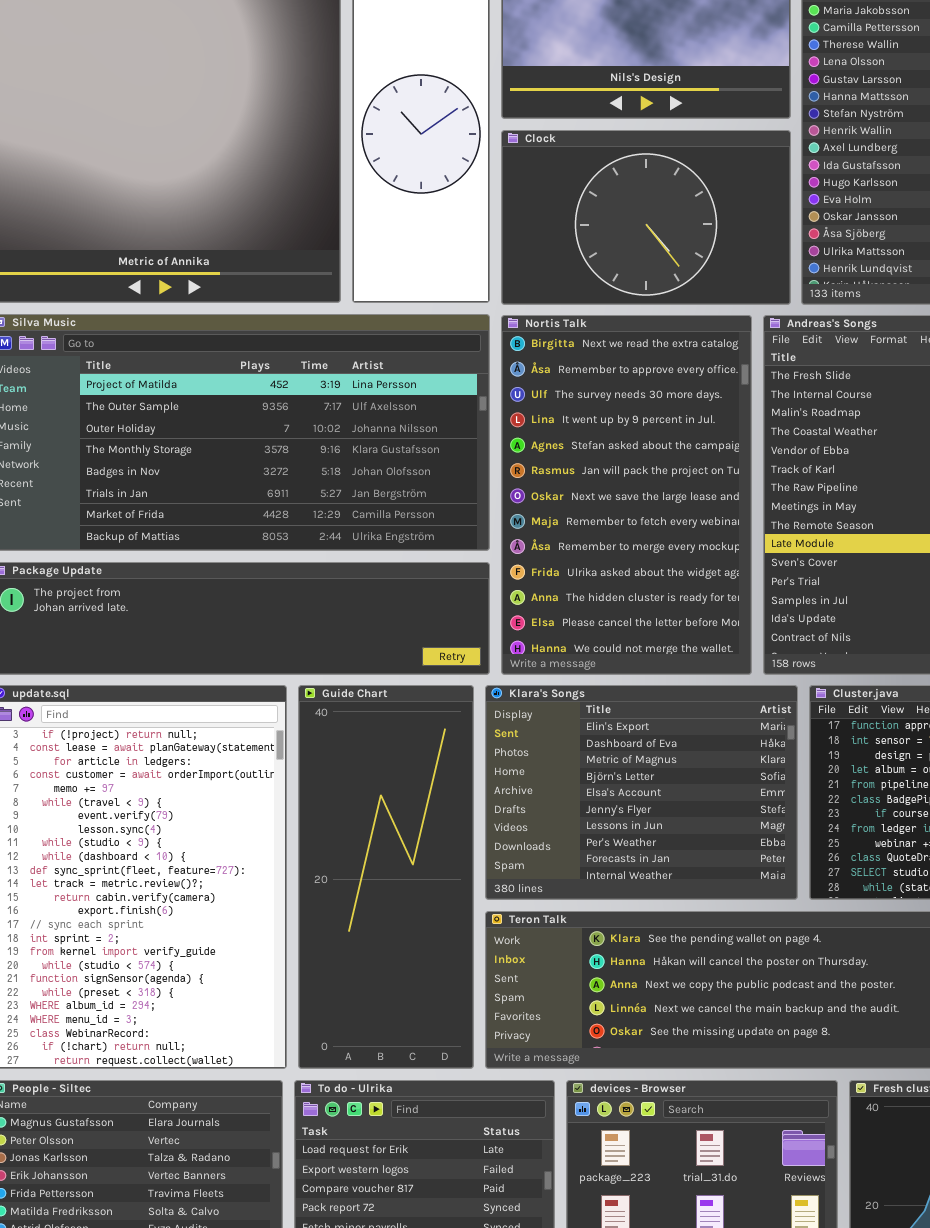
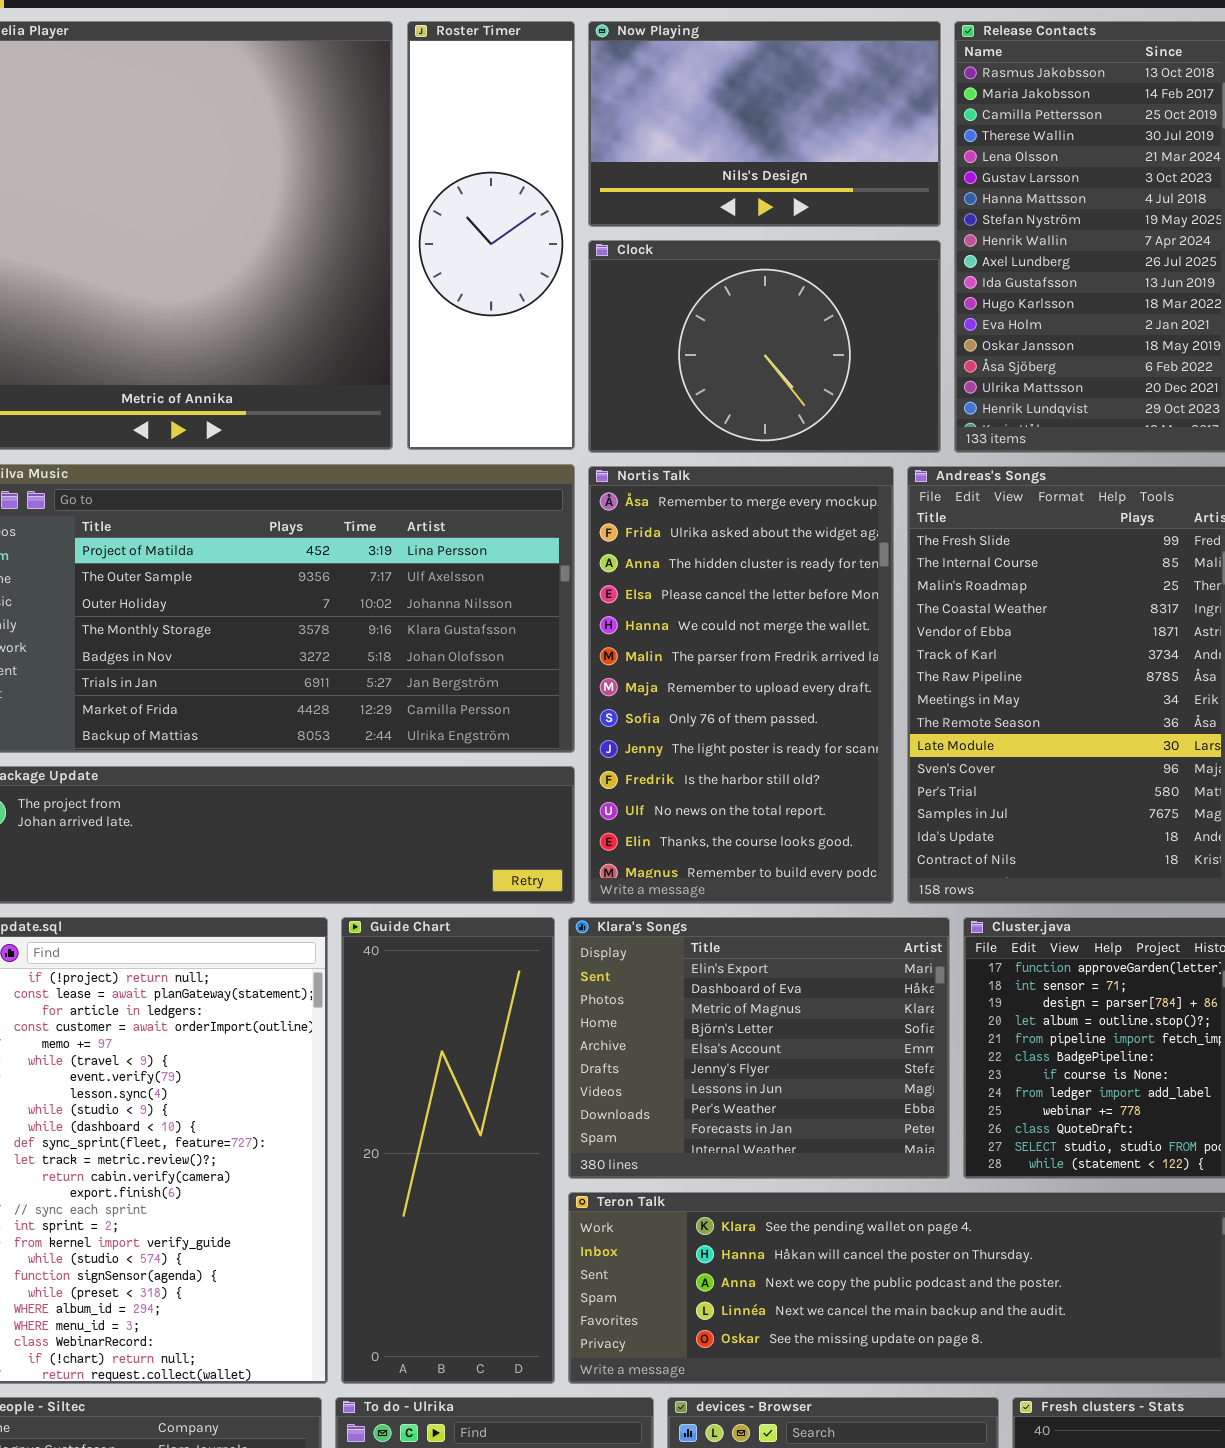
Nortis Talk: [501,315,752,675] -> [588,466,894,904], scrolled down 8 rows

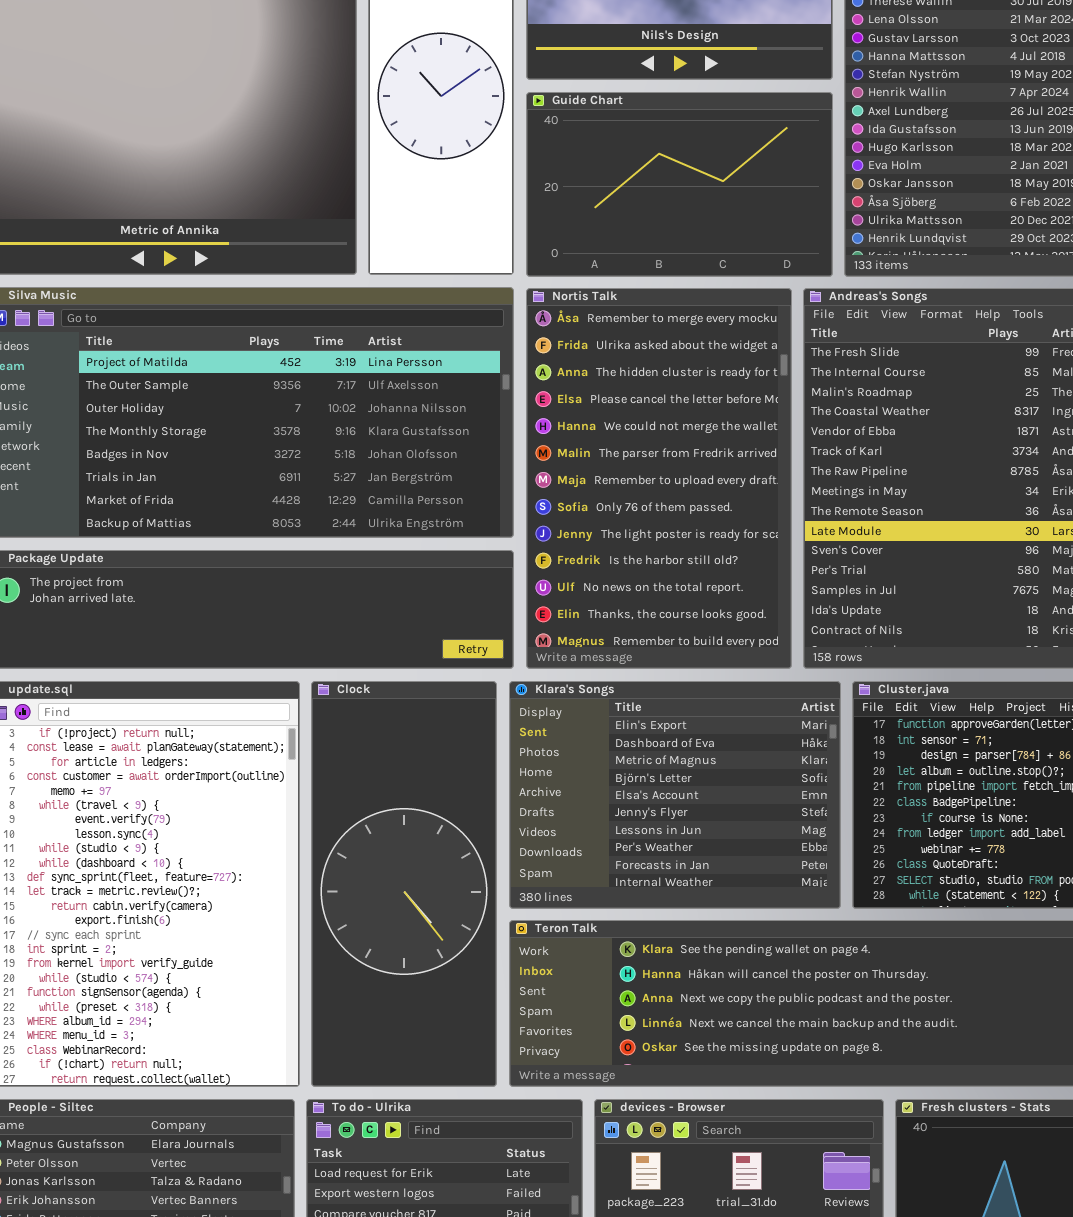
Clock: [588,240,941,453] -> [311,681,497,1087], moved, resized
Guide Chart: [341,917,555,1384] -> [526,92,833,277], moved, resized

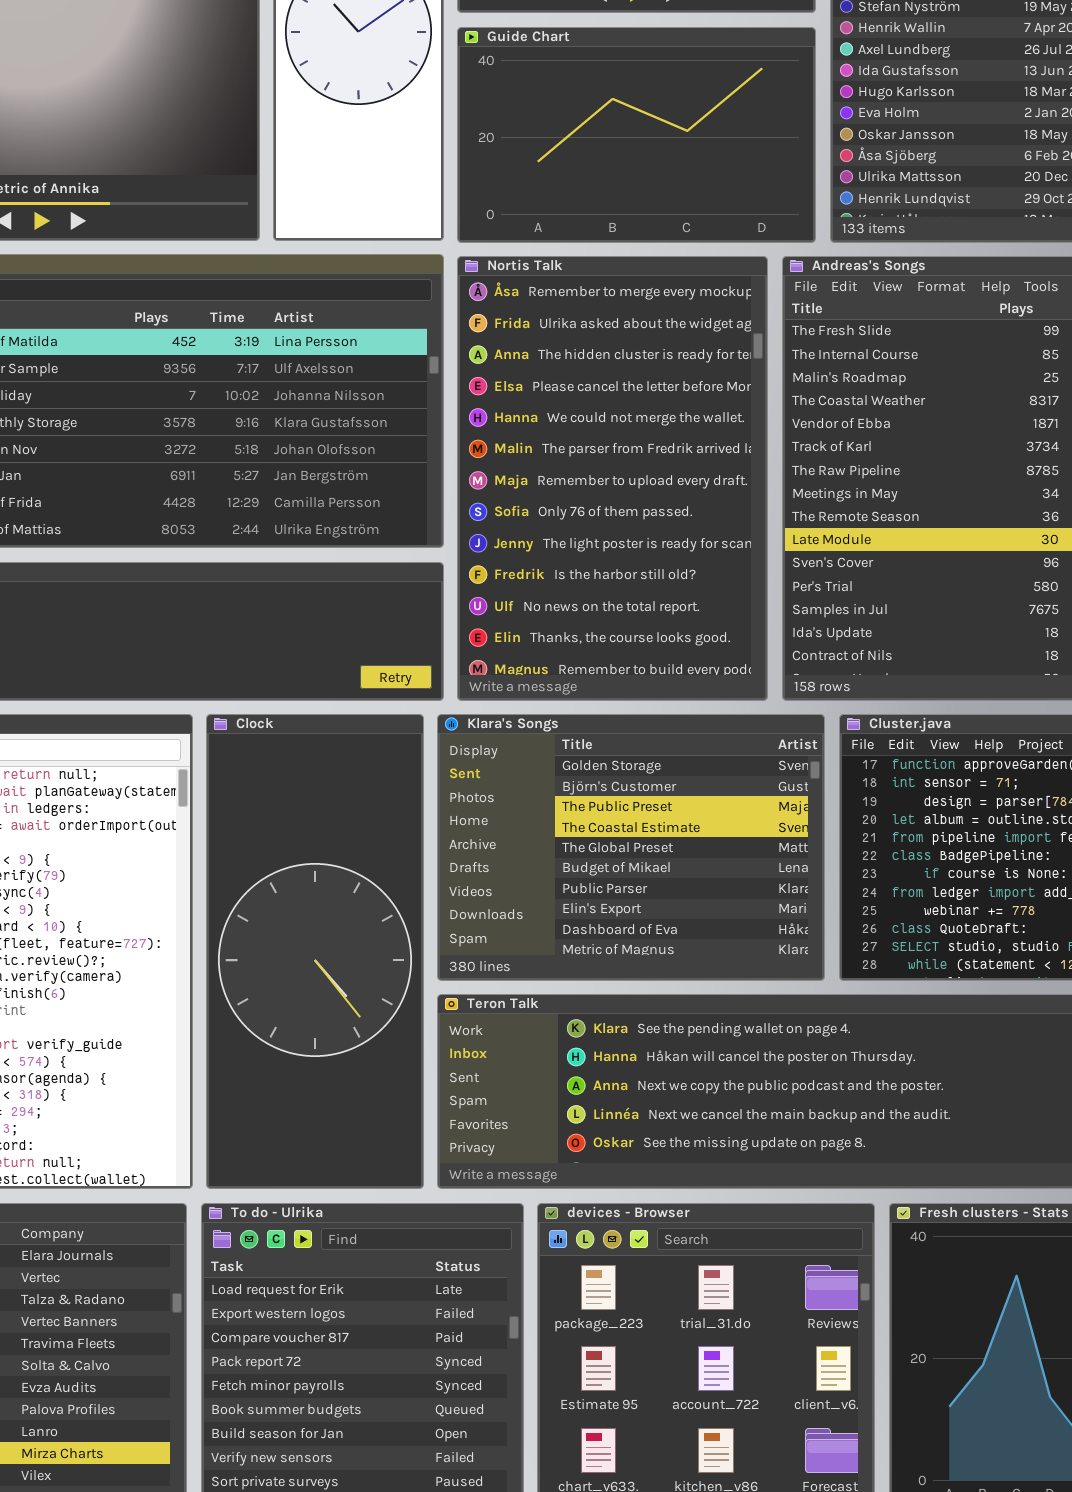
Klara's Songs: [509,681,841,909] -> [437,714,825,981], scrolled up 7 rows

